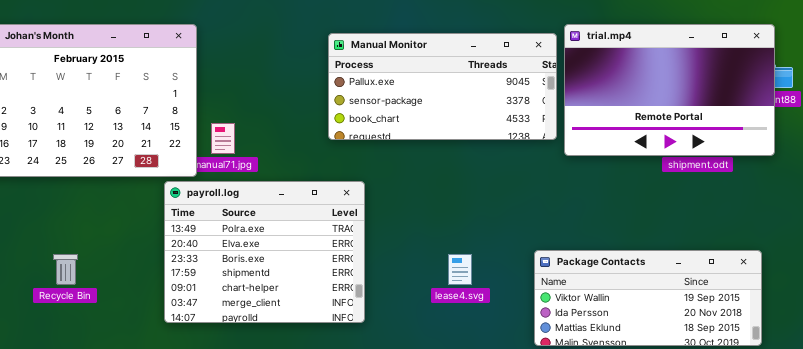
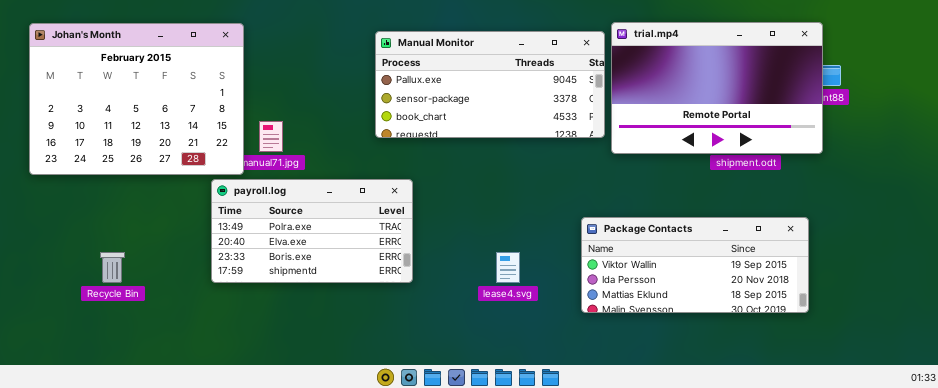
payroll.log: [164,181,365,323] -> [211,179,413,283], resized
Package Contacts: [534,250,762,346] -> [581,217,809,313], moved

